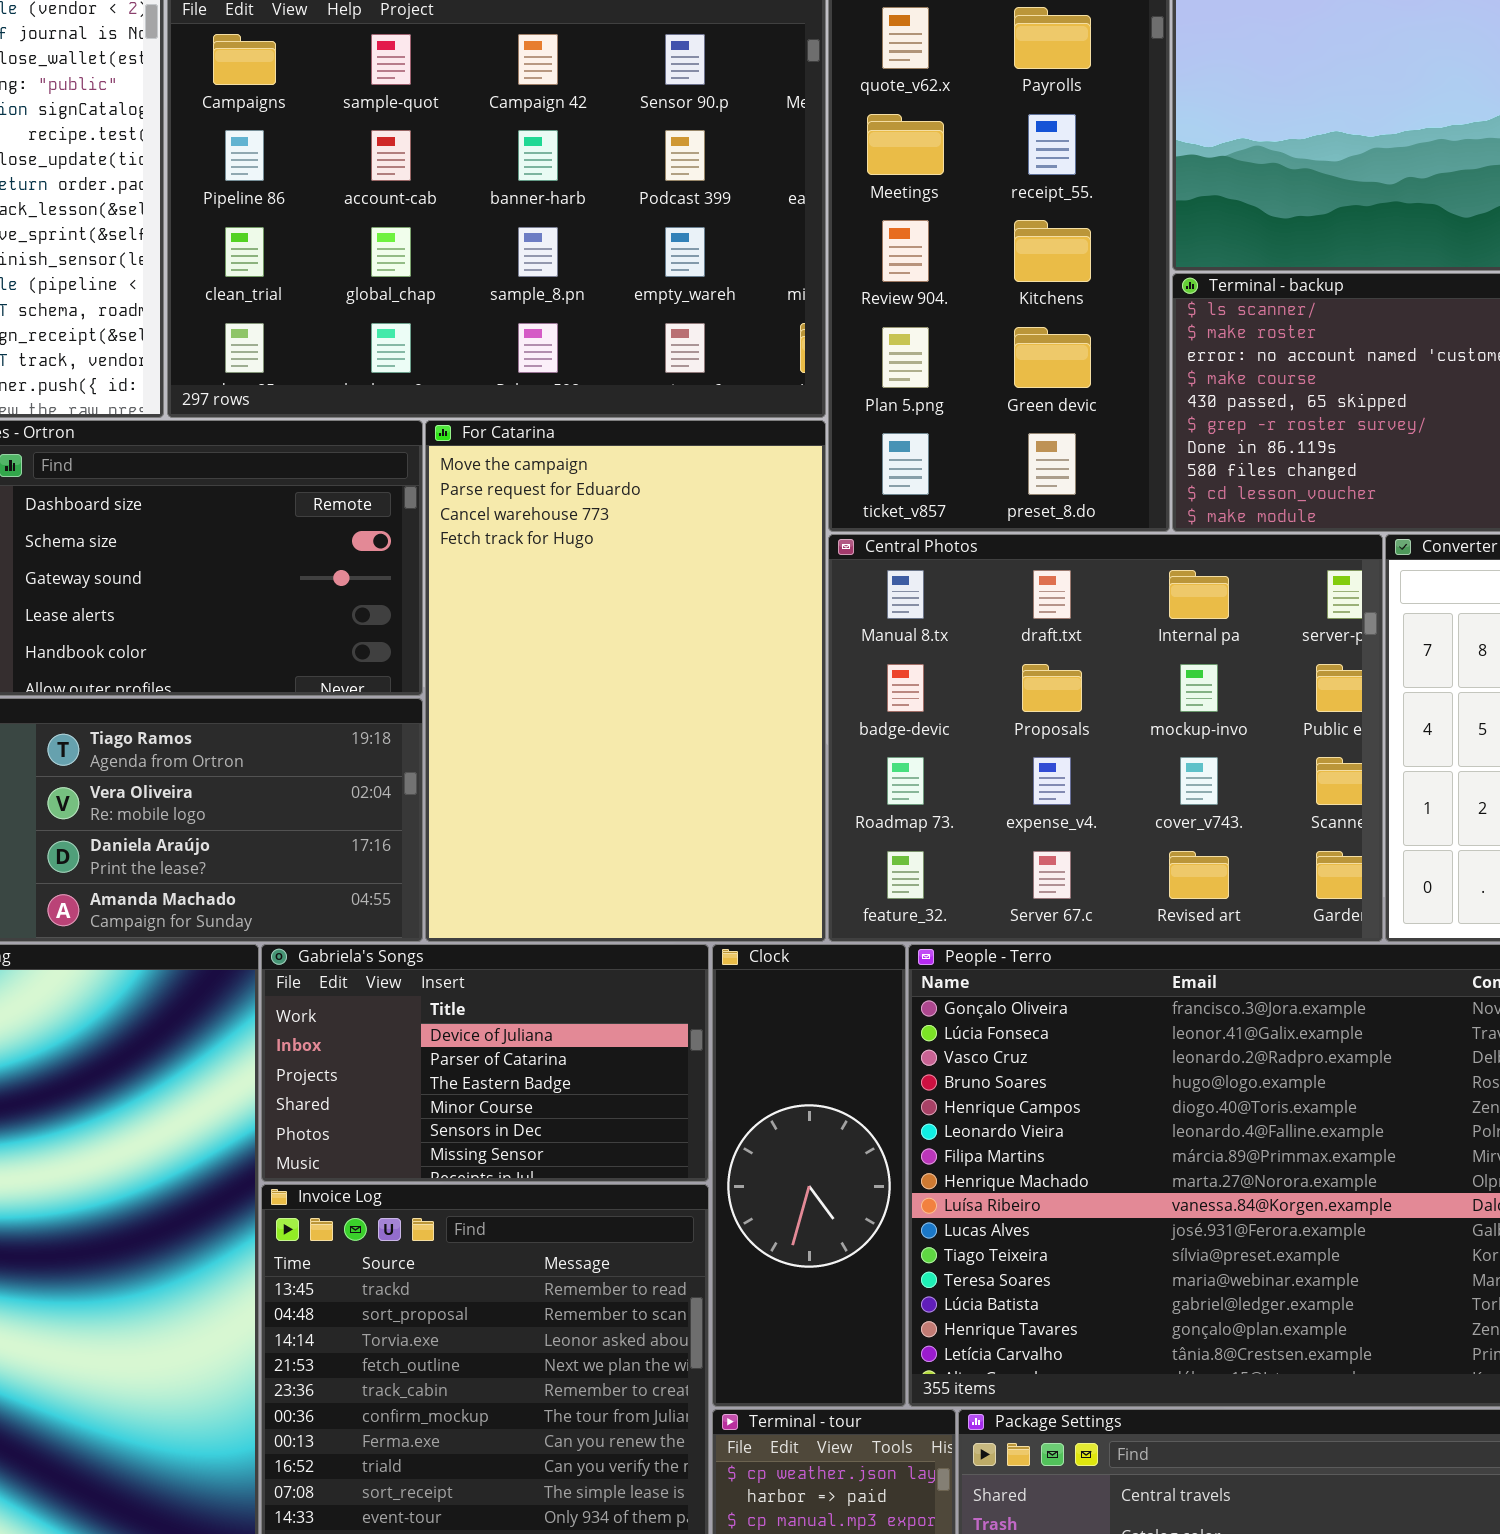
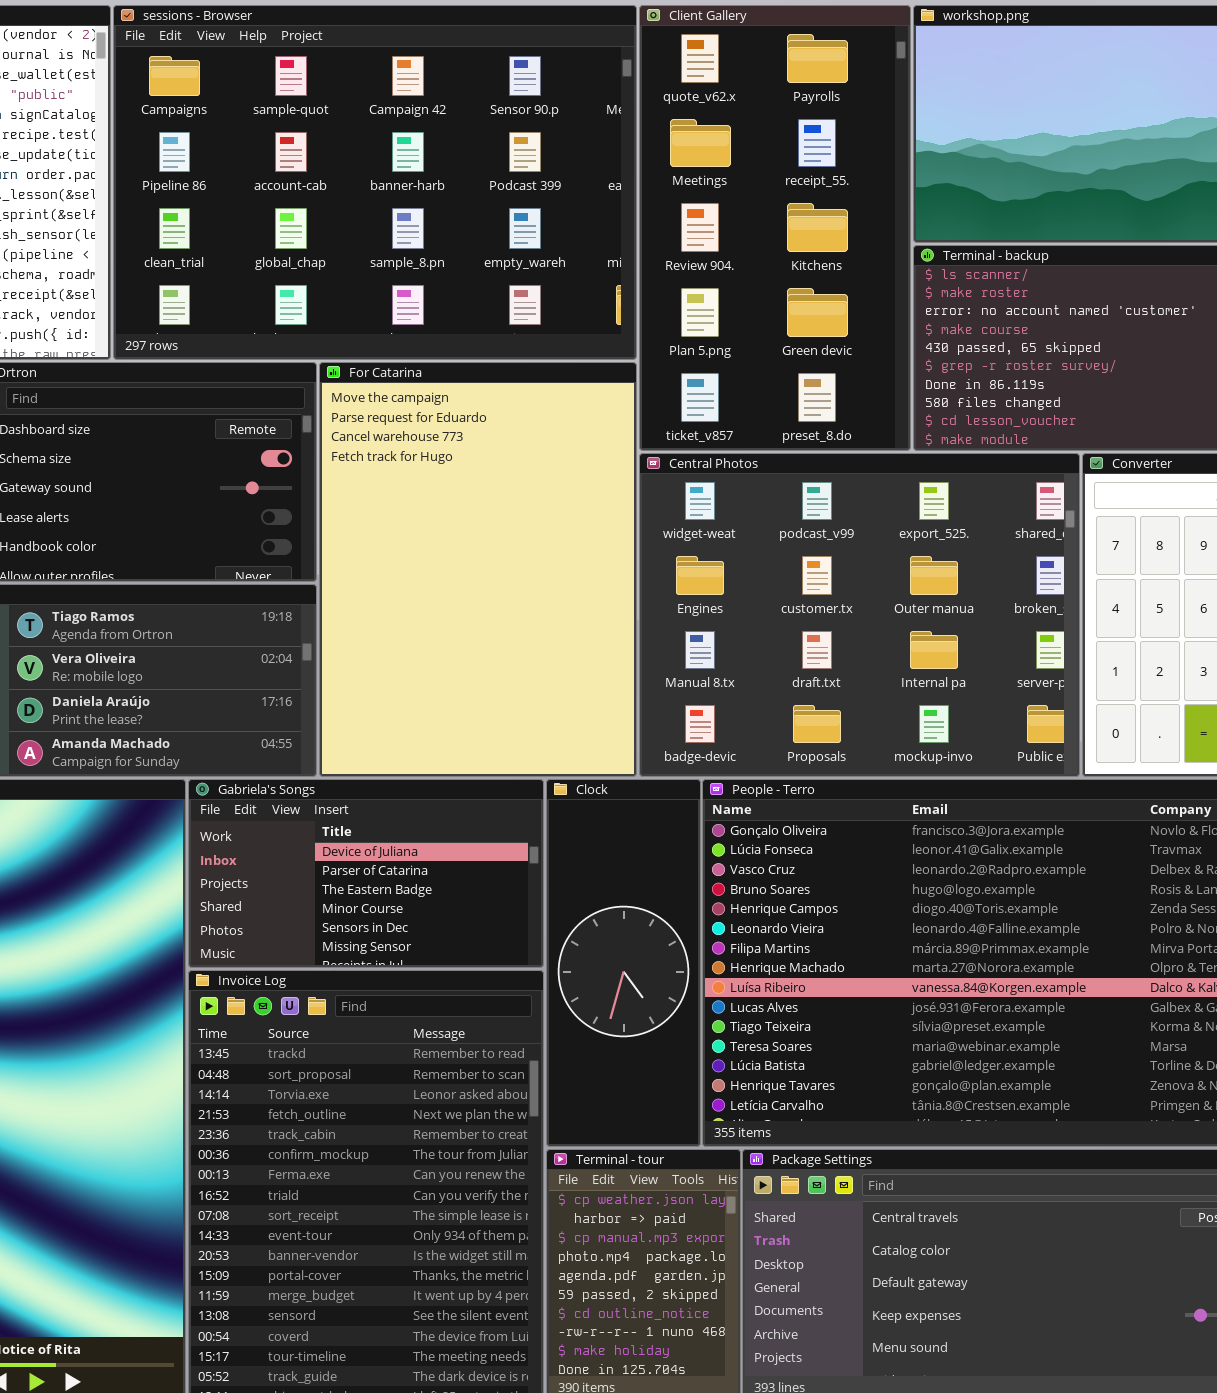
Central Photos: [828,534,1383,942] -> [639,453,1080,777], scrolled up 2 rows

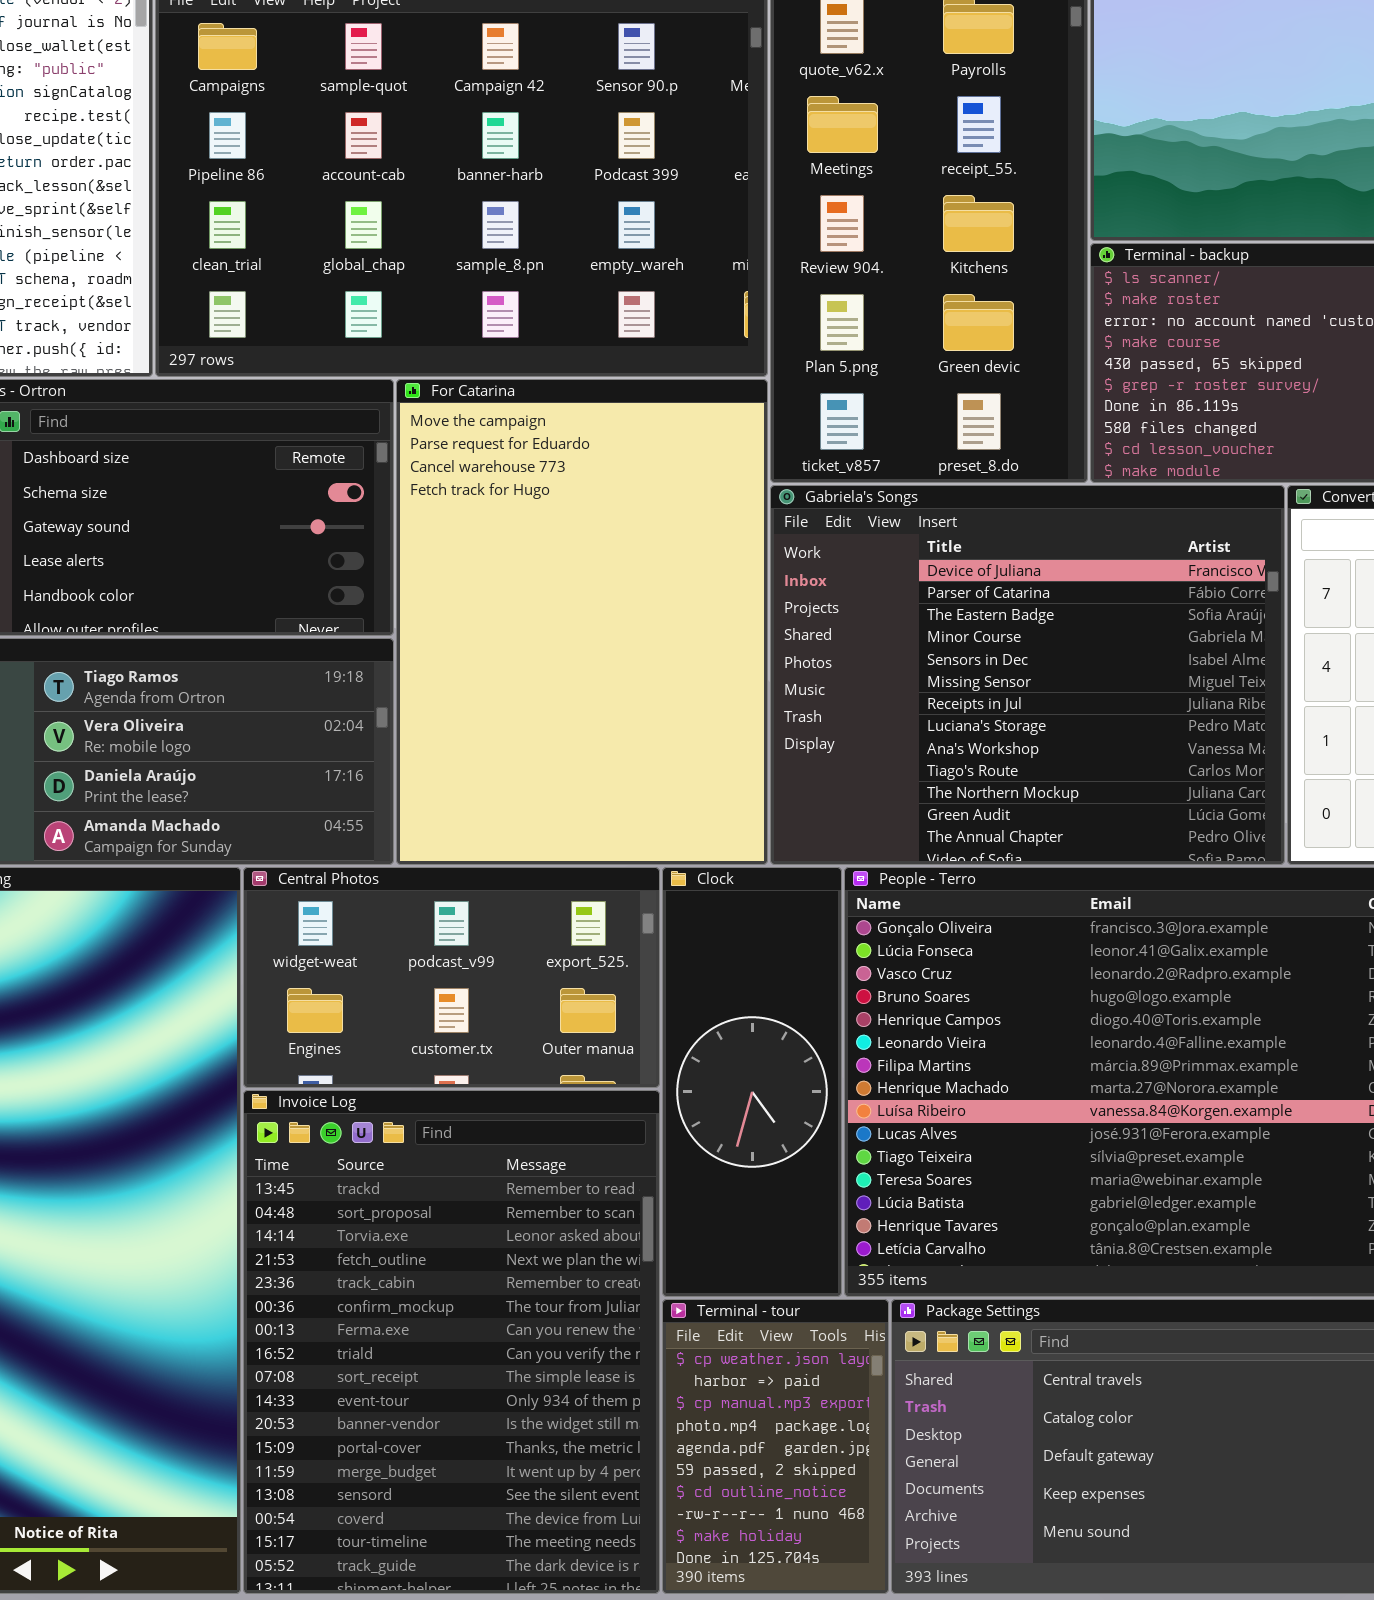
Central Photos: [639,453,1080,777] -> [243,867,660,1088], moved, resized
Gabriela's Songs: [188,779,544,968] -> [770,485,1285,865], moved, resized

